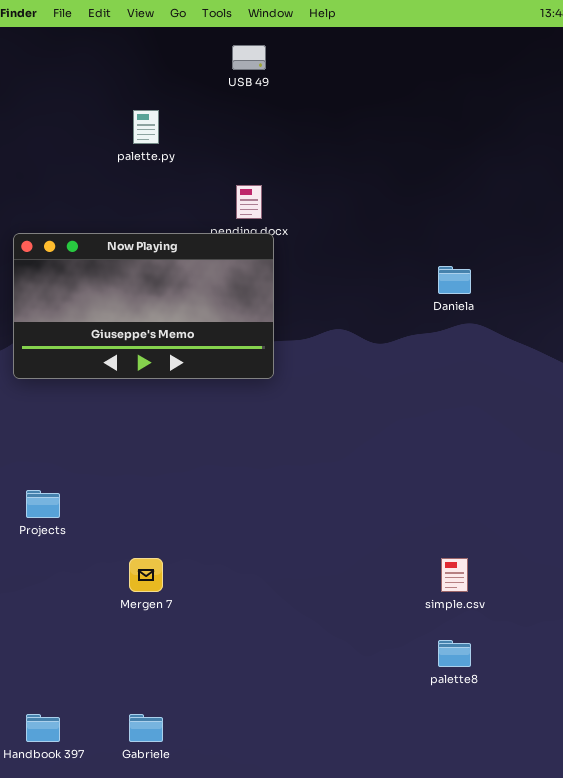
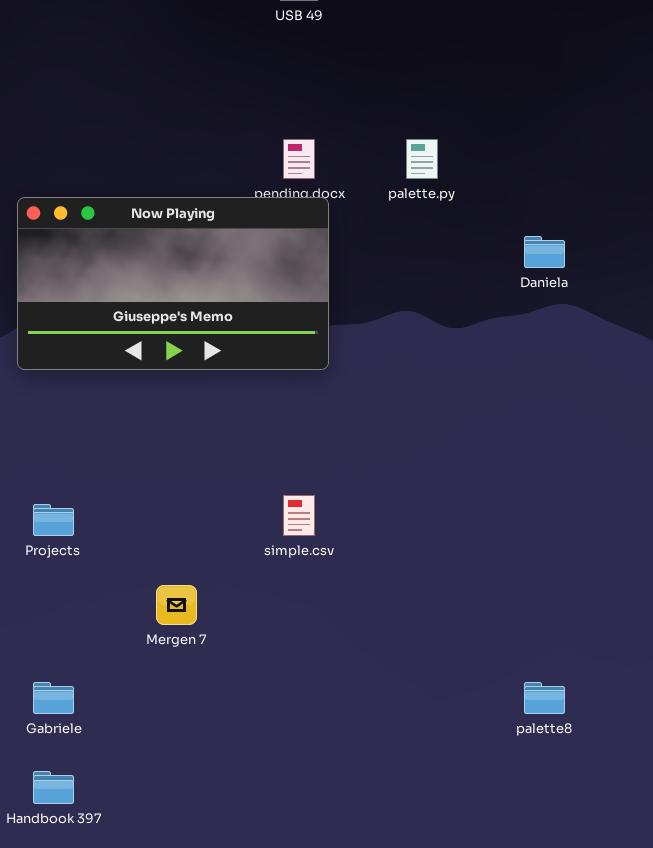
palette.py: [133,110,159,144] -> [406,139,438,179], moved
simple.csv: [441,558,468,592] -> [283,495,315,536], moved
Gabriele: [129,714,163,742] -> [33,682,74,714], moved

